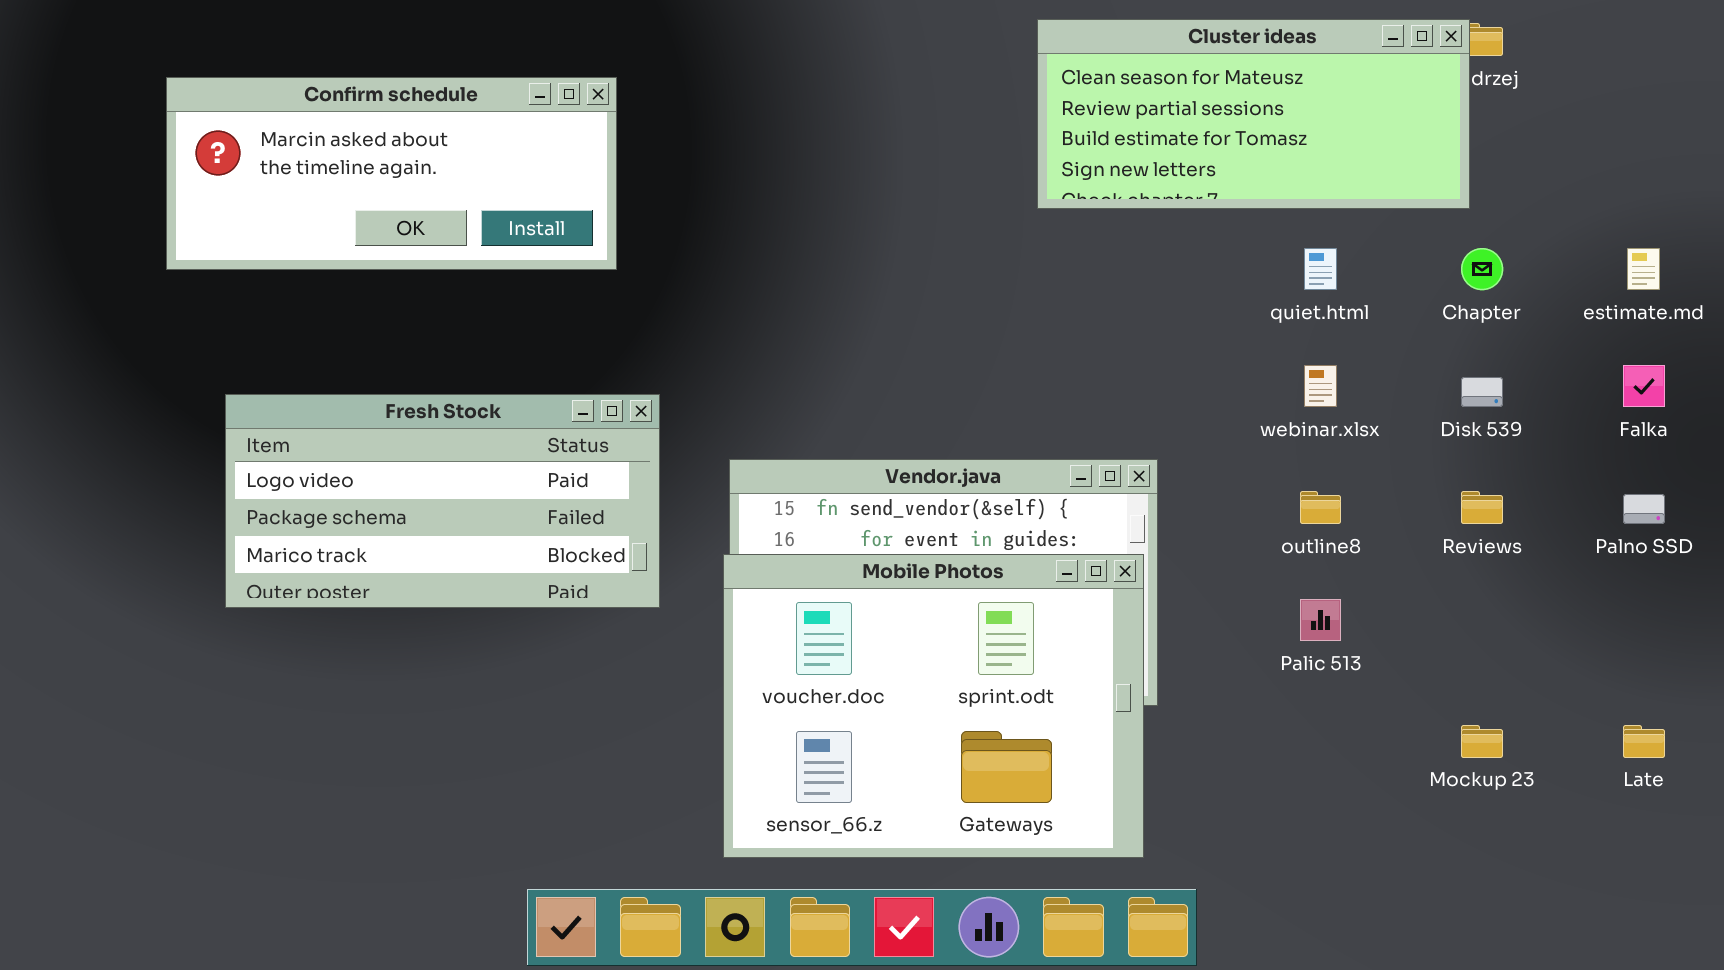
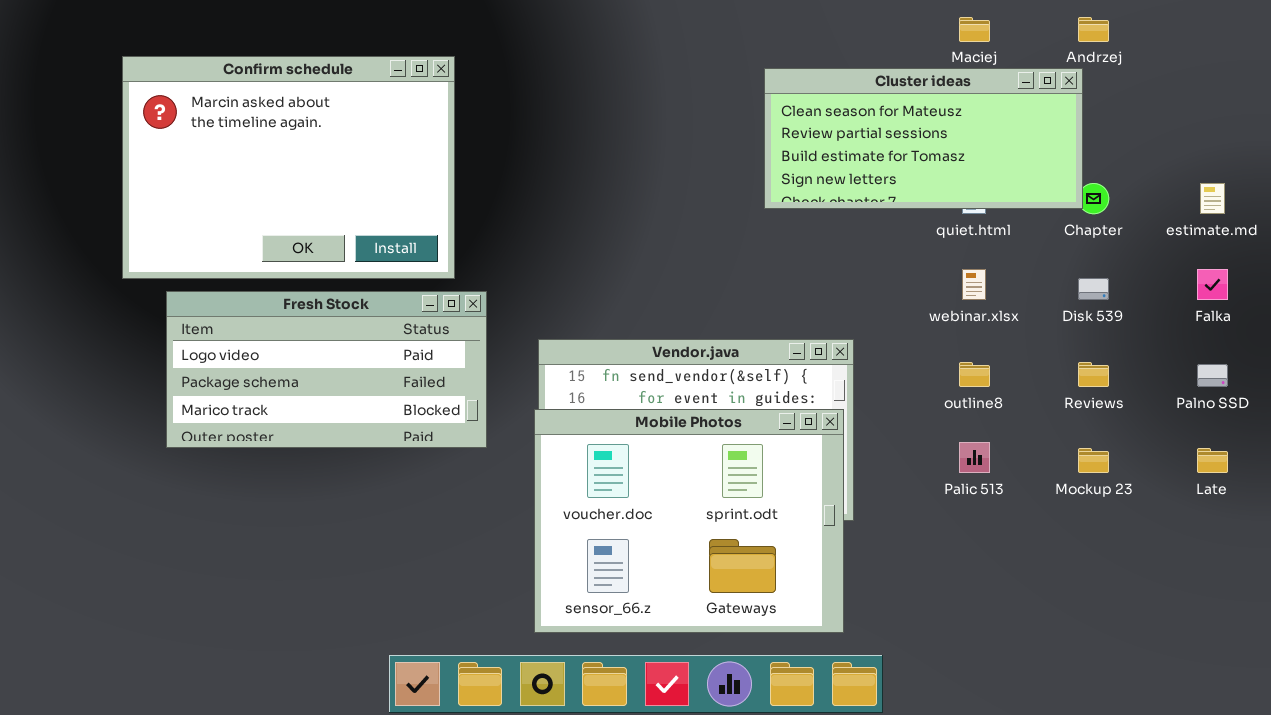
Cluster ideas: [1037,19,1470,209] -> [764,68,1083,209], moved
Confirm schedule: [166,77,617,270] -> [122,56,455,279], resized
Mockup 23: [1461,725,1503,758] -> [1078,448,1109,473], moved
Late: [1623,725,1665,758] -> [1197,448,1228,473], moved

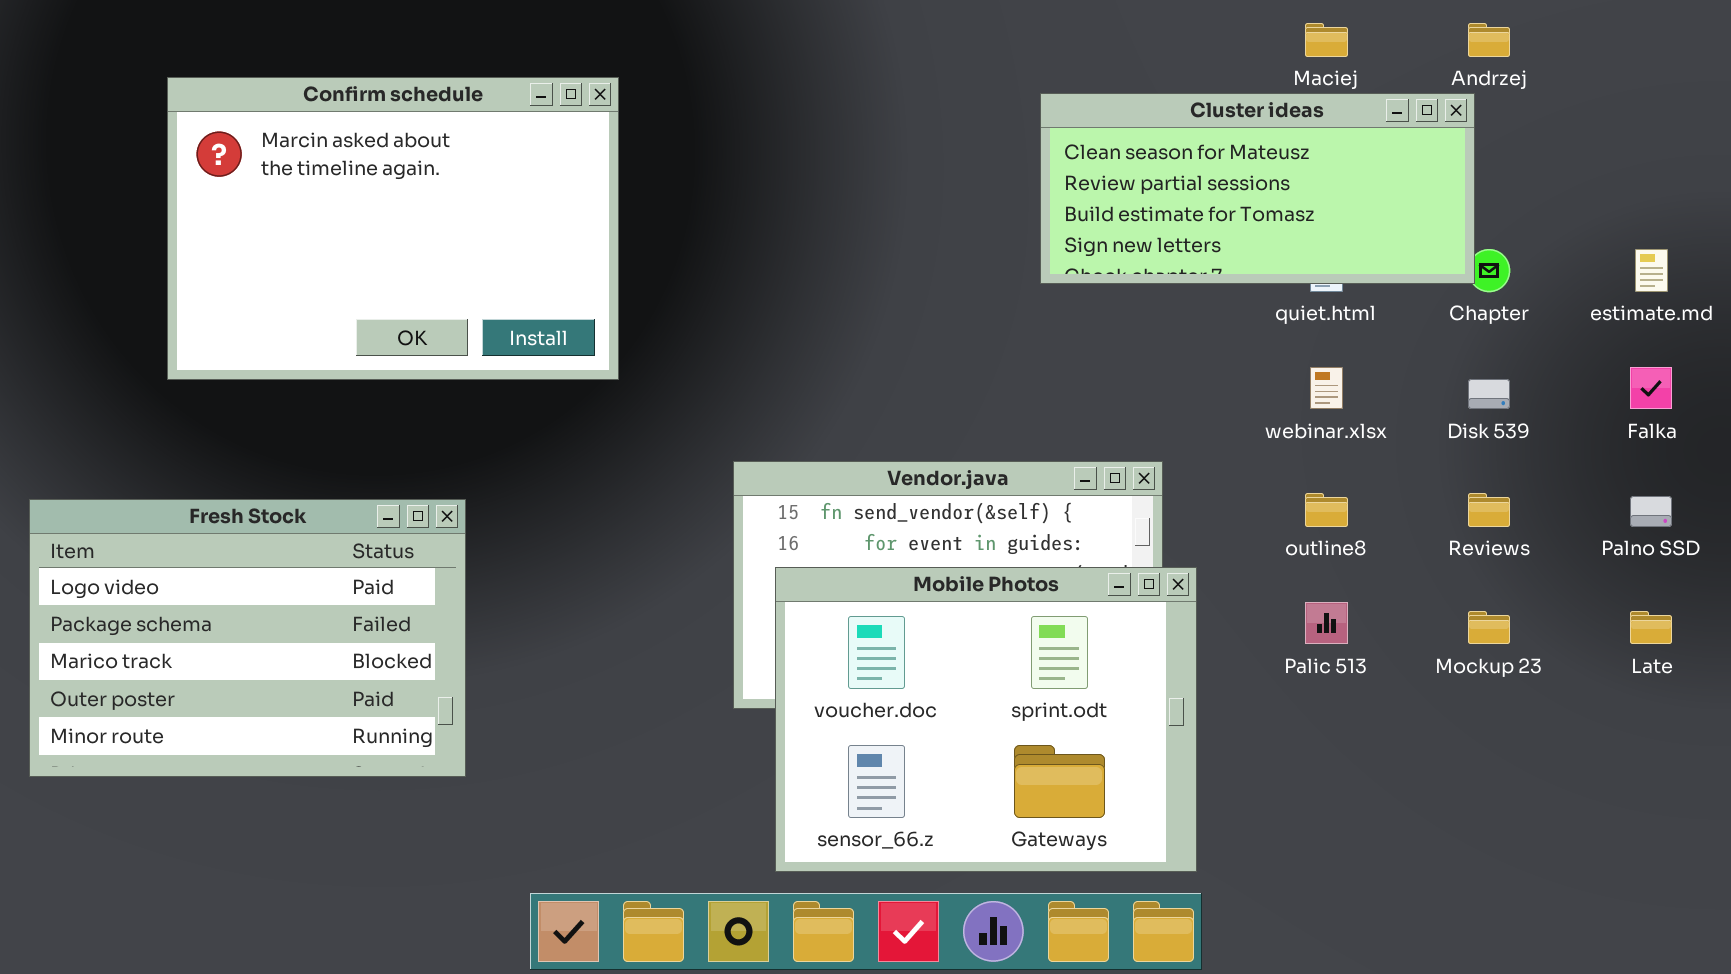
Fresh Stock: [166,291,487,448] -> [29,499,466,777], moved, resized
Mobile Photos: [534,409,844,633] -> [775,567,1197,872], moved

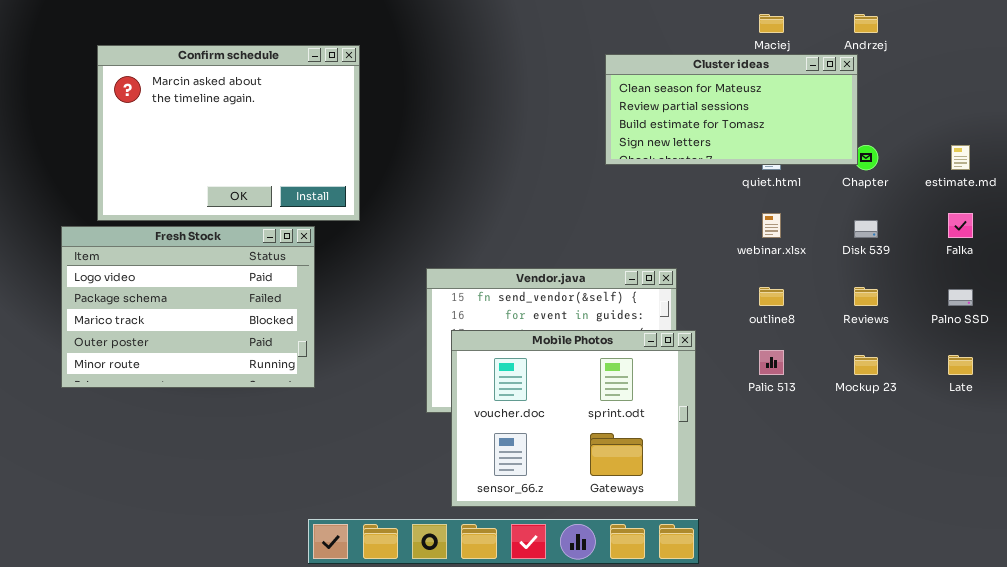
Fresh Stock: [29,499,466,777] -> [61,226,315,388], moved

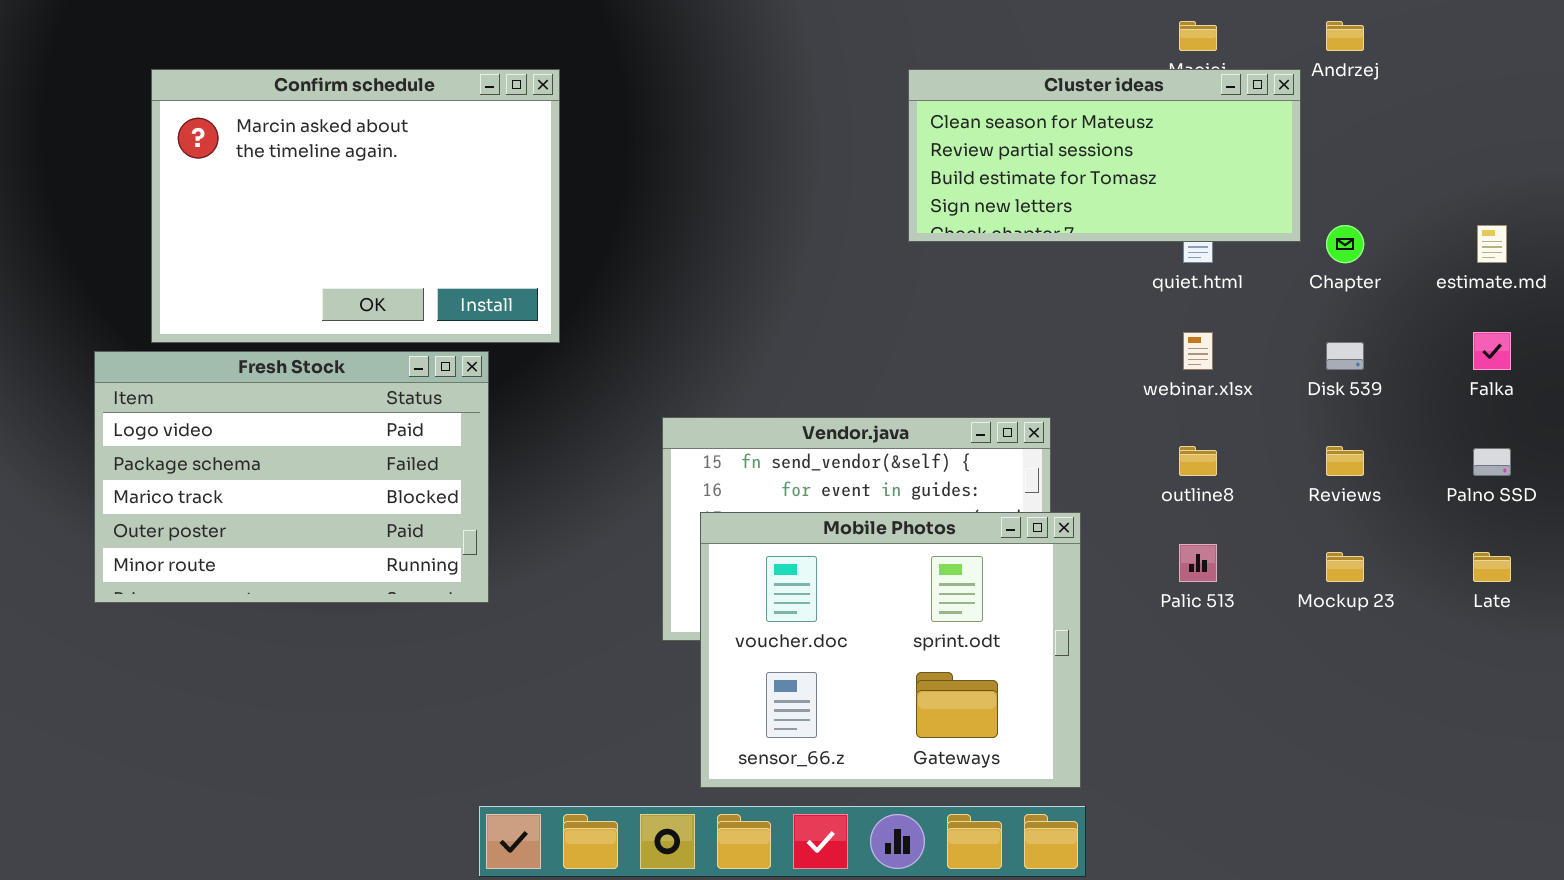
Cluster ideas: [605,54,858,165] -> [908,69,1301,242], moved

